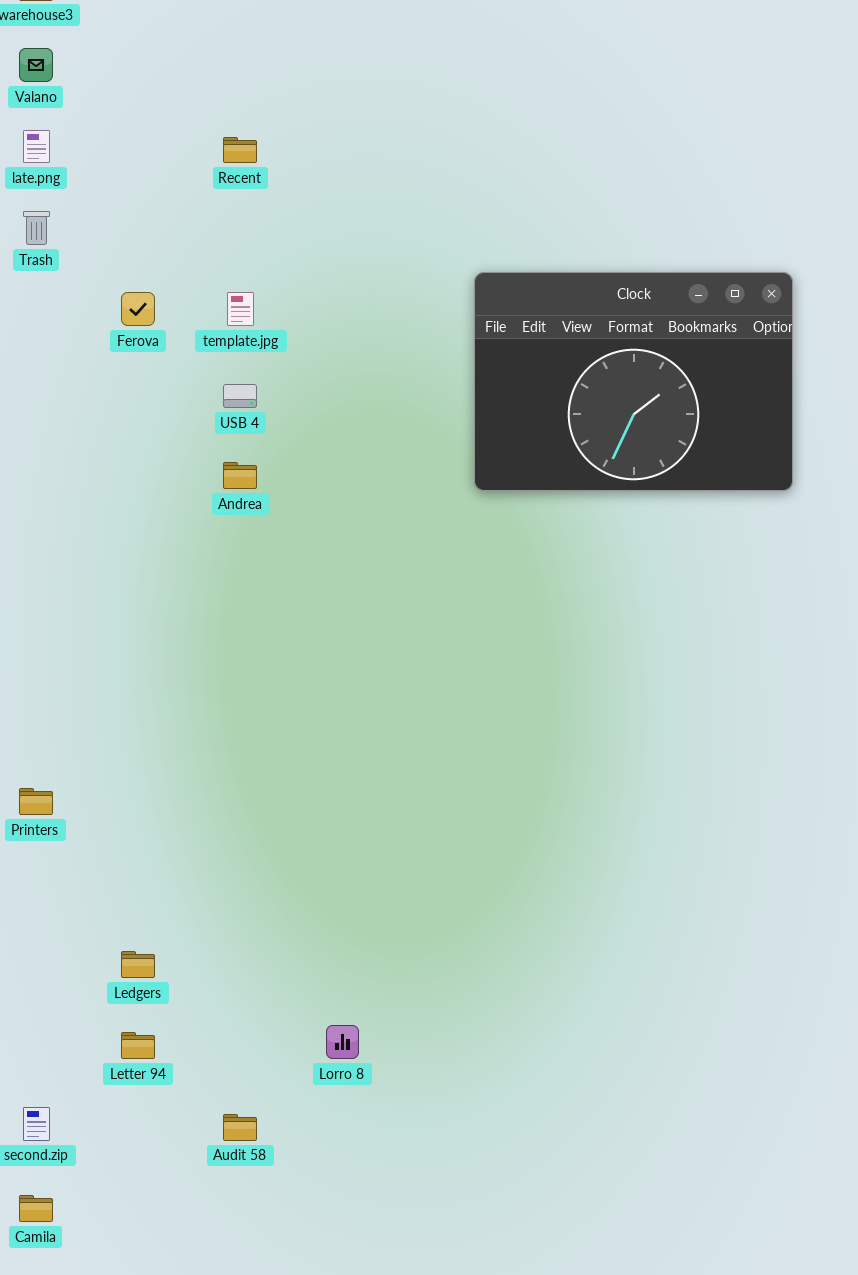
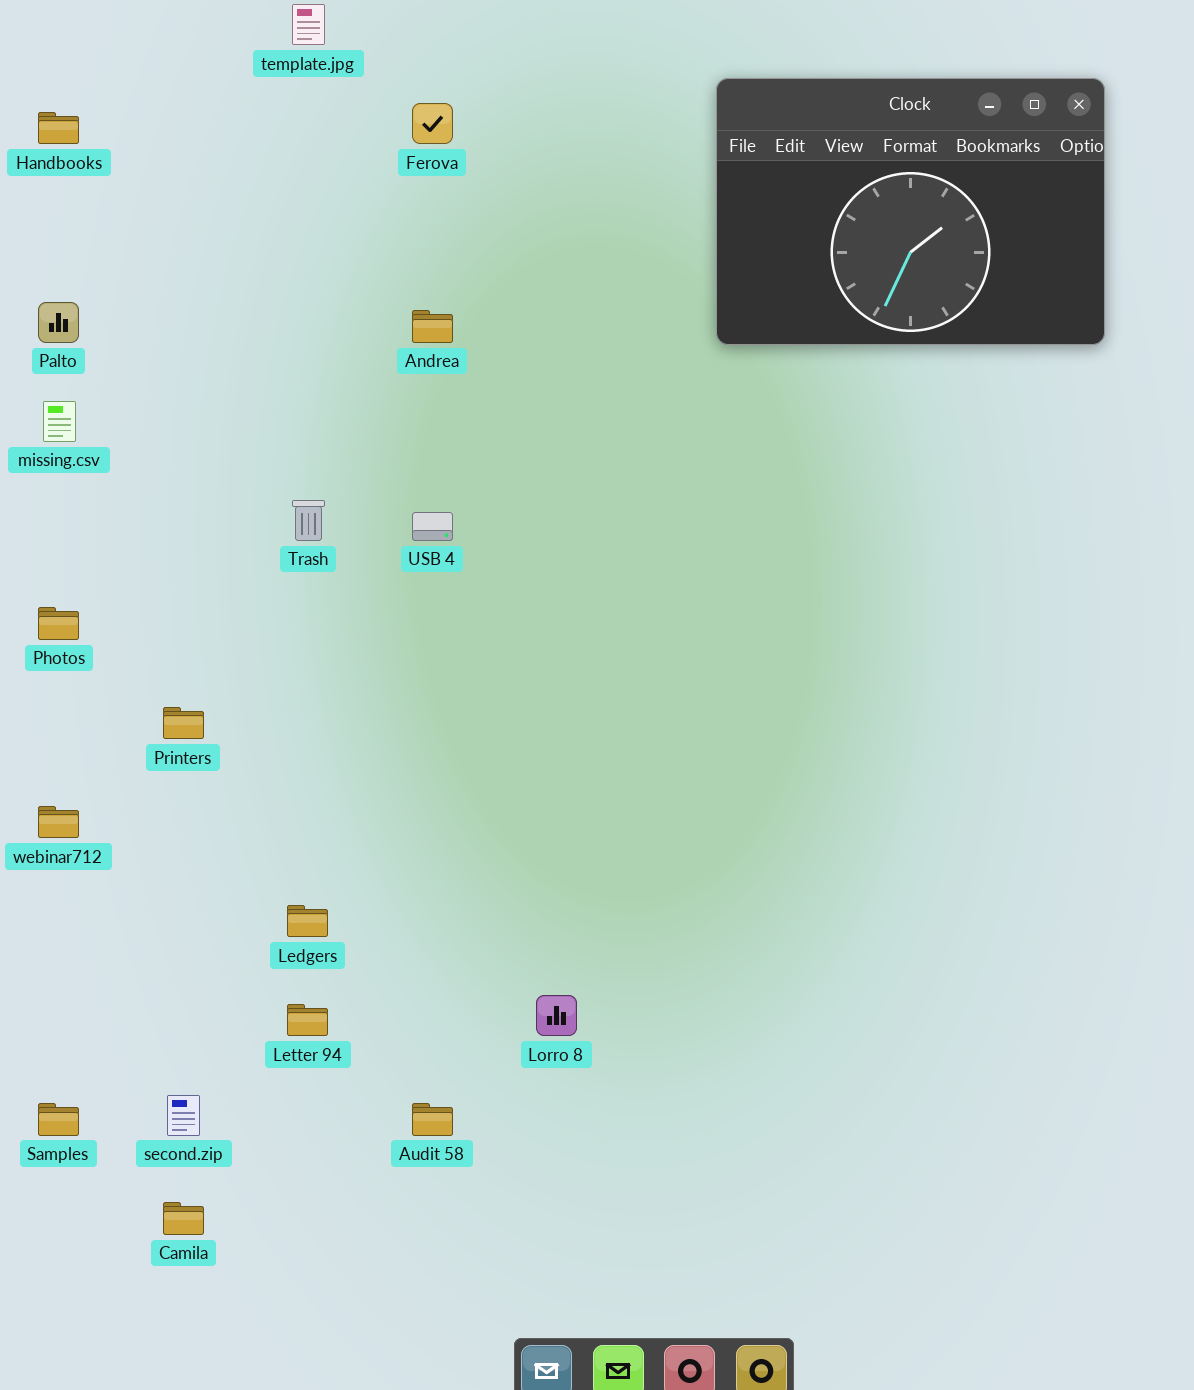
Trash: [23,211,50,245] -> [292,500,325,541], moved
Ferova: [121,292,155,326] -> [412,103,453,144], moved
template.jpg: [227,292,254,326] -> [292,4,325,45], moved
USB 4: [223,384,257,408] -> [412,512,453,541], moved

